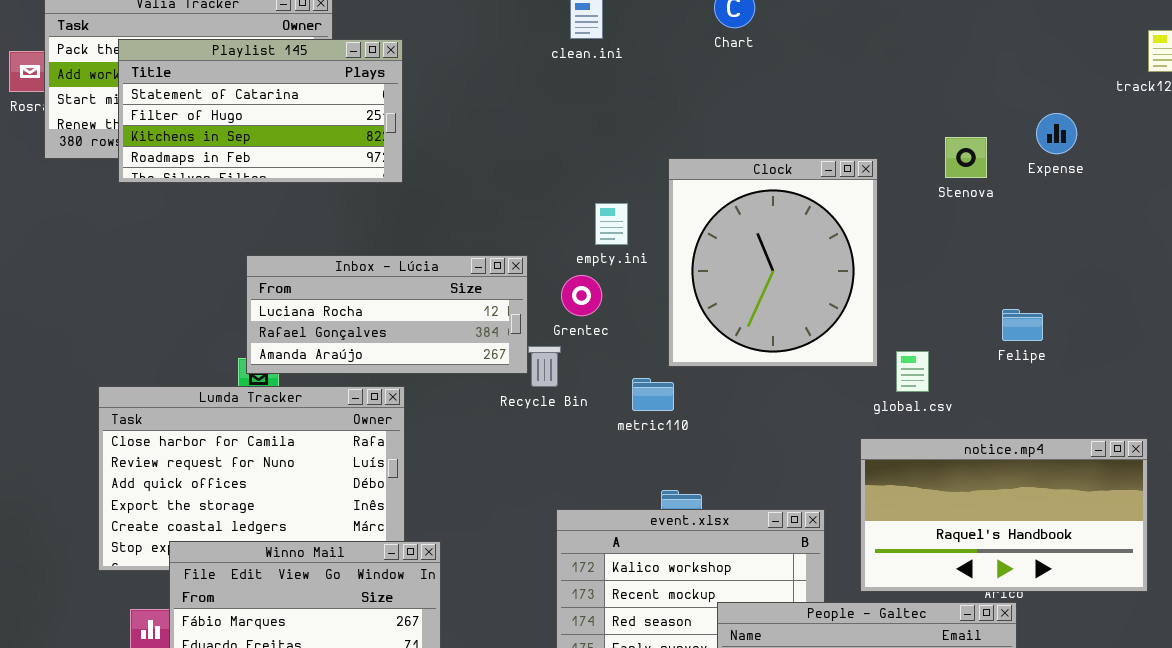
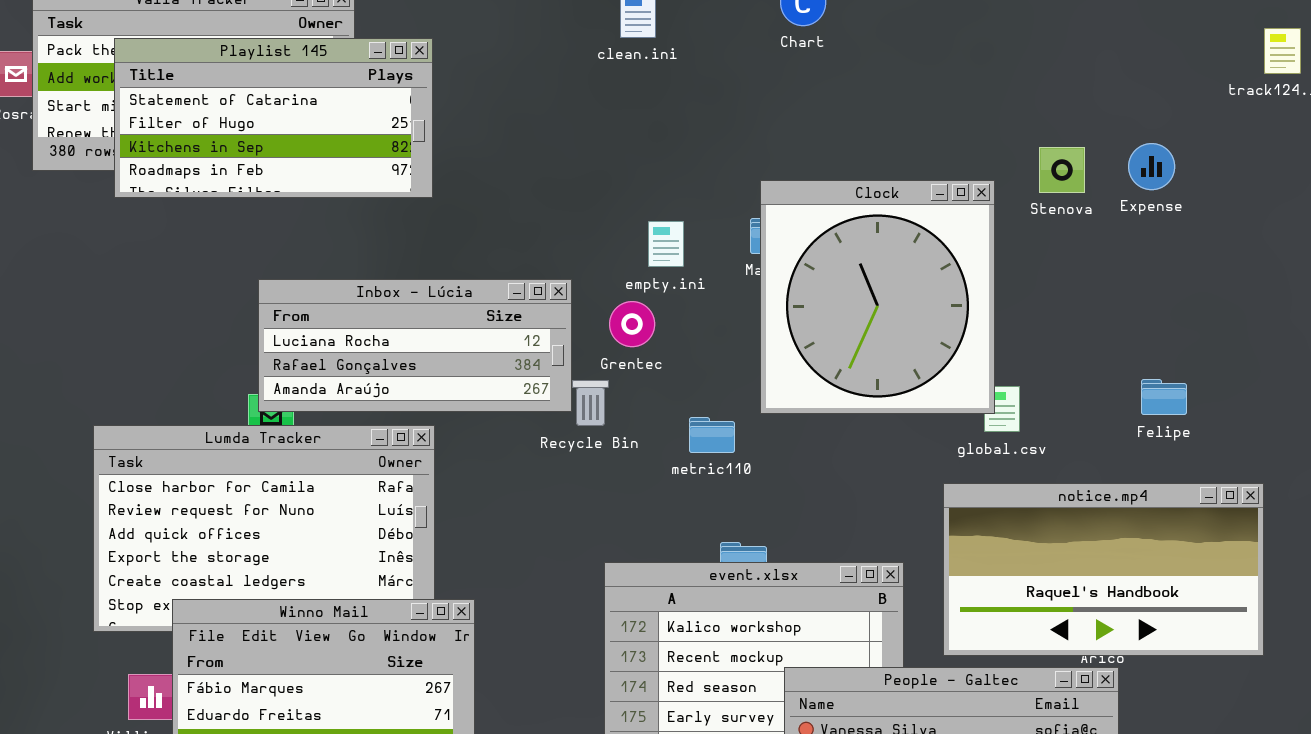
Expense: [1036,113,1077,154] -> [1128,143,1175,190], moved
Clock: [668,158,878,367] -> [760,180,995,414], moved
Felipe: [1002,309,1043,341] -> [1141,379,1187,415], moved

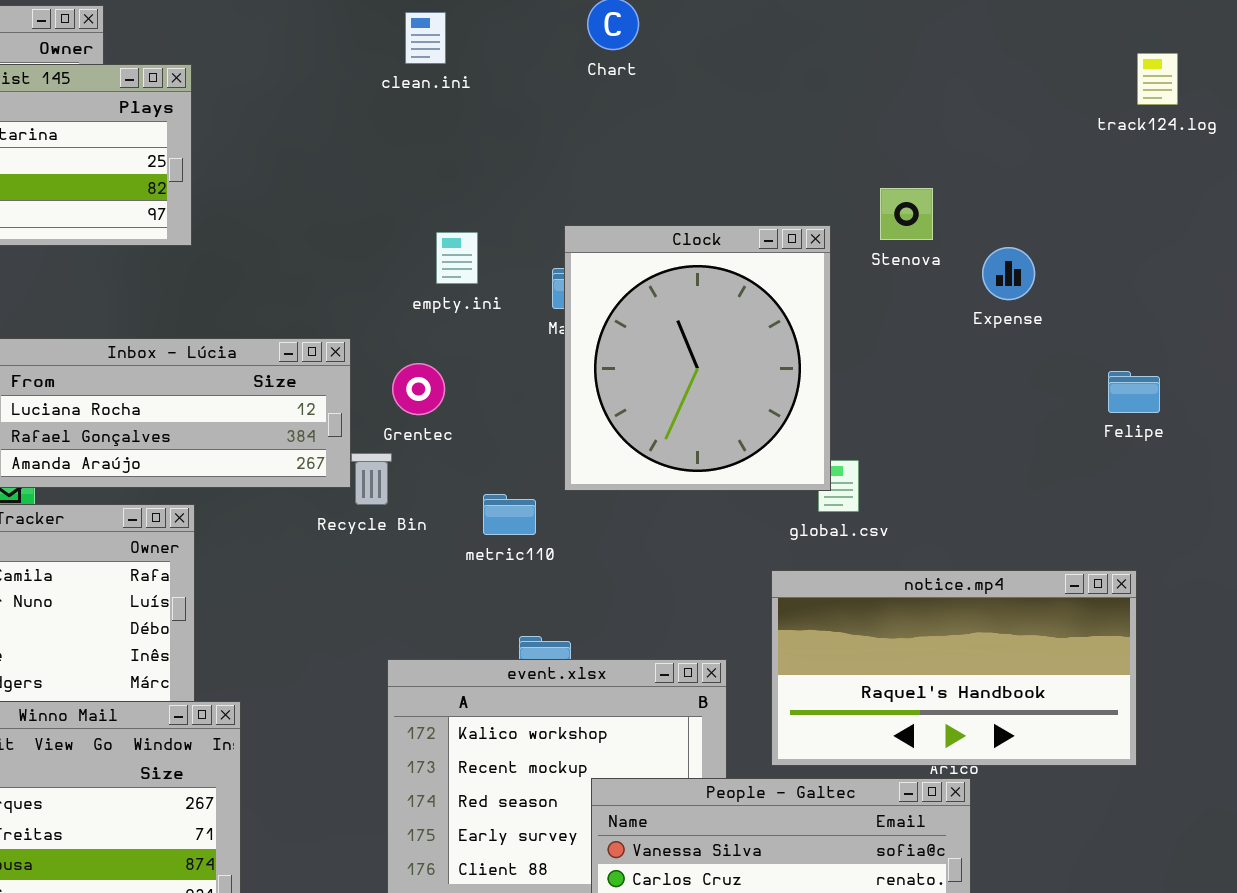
Expense: [1128,143,1175,190] -> [982,247,1035,300], moved
empty.ini: [648,221,684,267] -> [436,232,478,284], moved
Felipe: [1141,379,1187,415] -> [1108,371,1160,413], moved

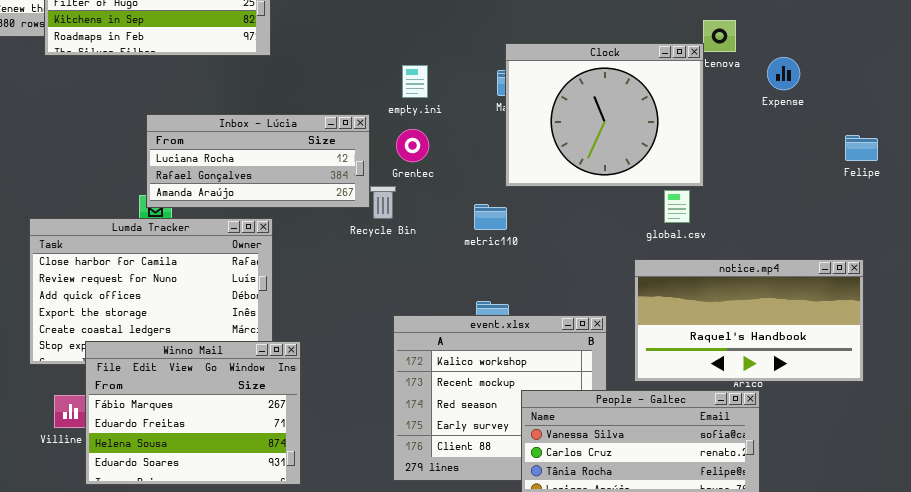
Clock: [564,225,831,491] -> [505,43,704,187], resized
empty.ini: [436,232,478,284] -> [402,65,428,98], moved
metric110: [483,494,536,535] -> [474,204,507,230], moved

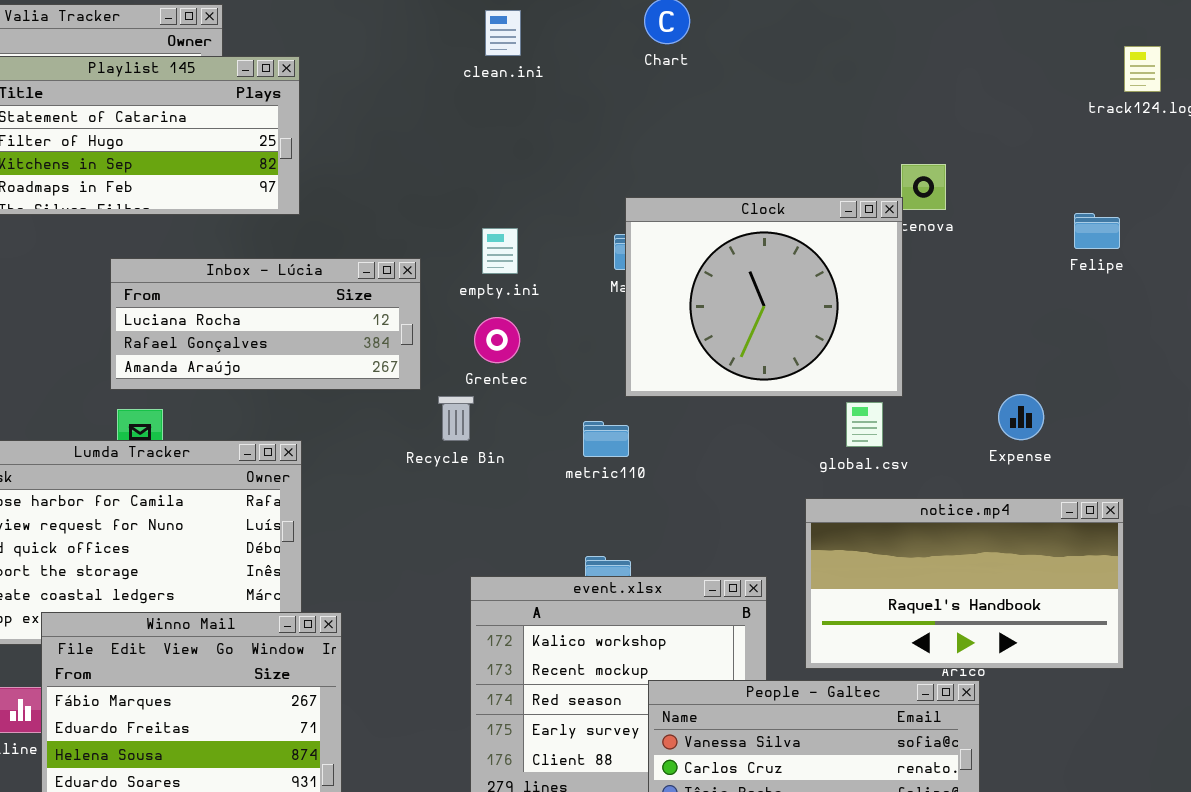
Expense: [767,57,800,90] -> [998,394,1044,440], moved
Inbox - Lúcia: [146,114,370,208] -> [110,258,421,390], moved
Felipe: [845,135,878,161] -> [1074,213,1120,249], moved

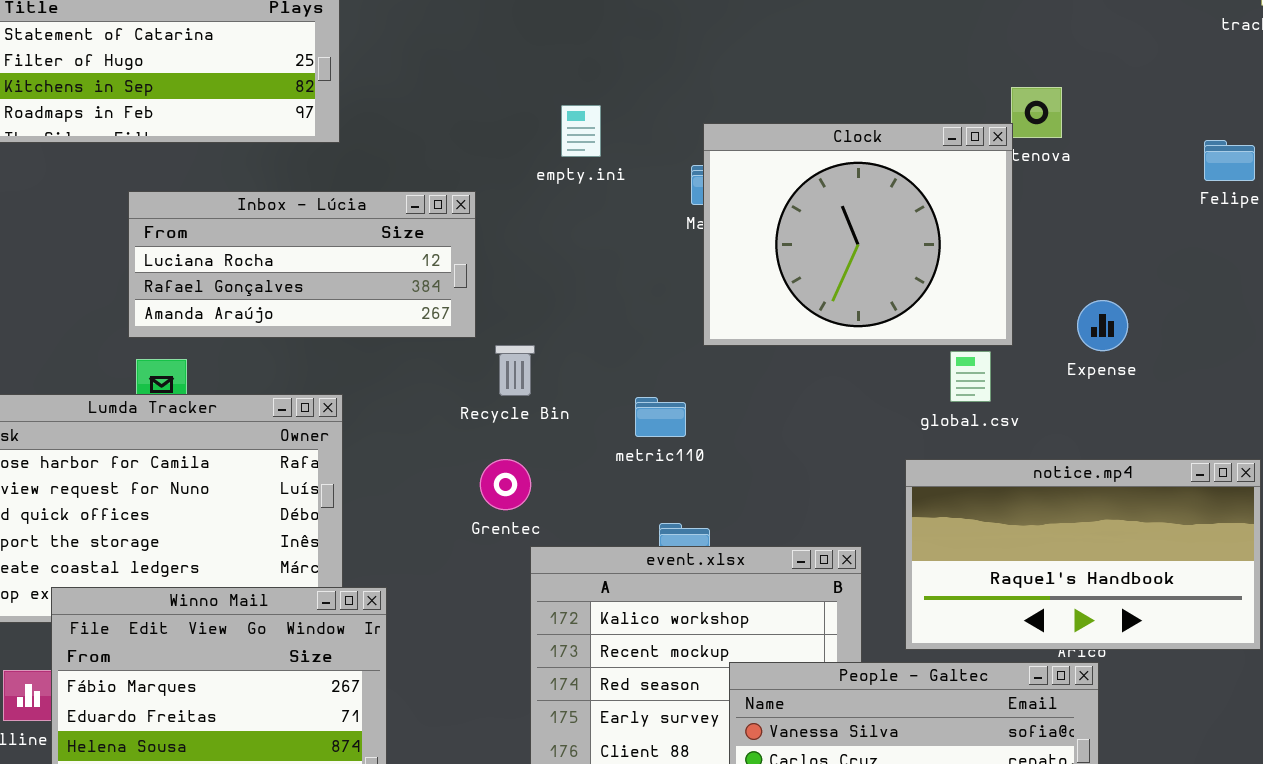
empty.ini: [482,228,518,274] -> [561,105,601,157], moved
Grentec: [474,317,520,363] -> [480,459,531,510], moved
Expense: [998,394,1044,440] -> [1077,300,1128,351], moved
metric110: [583,421,629,457] -> [635,397,686,437], moved

